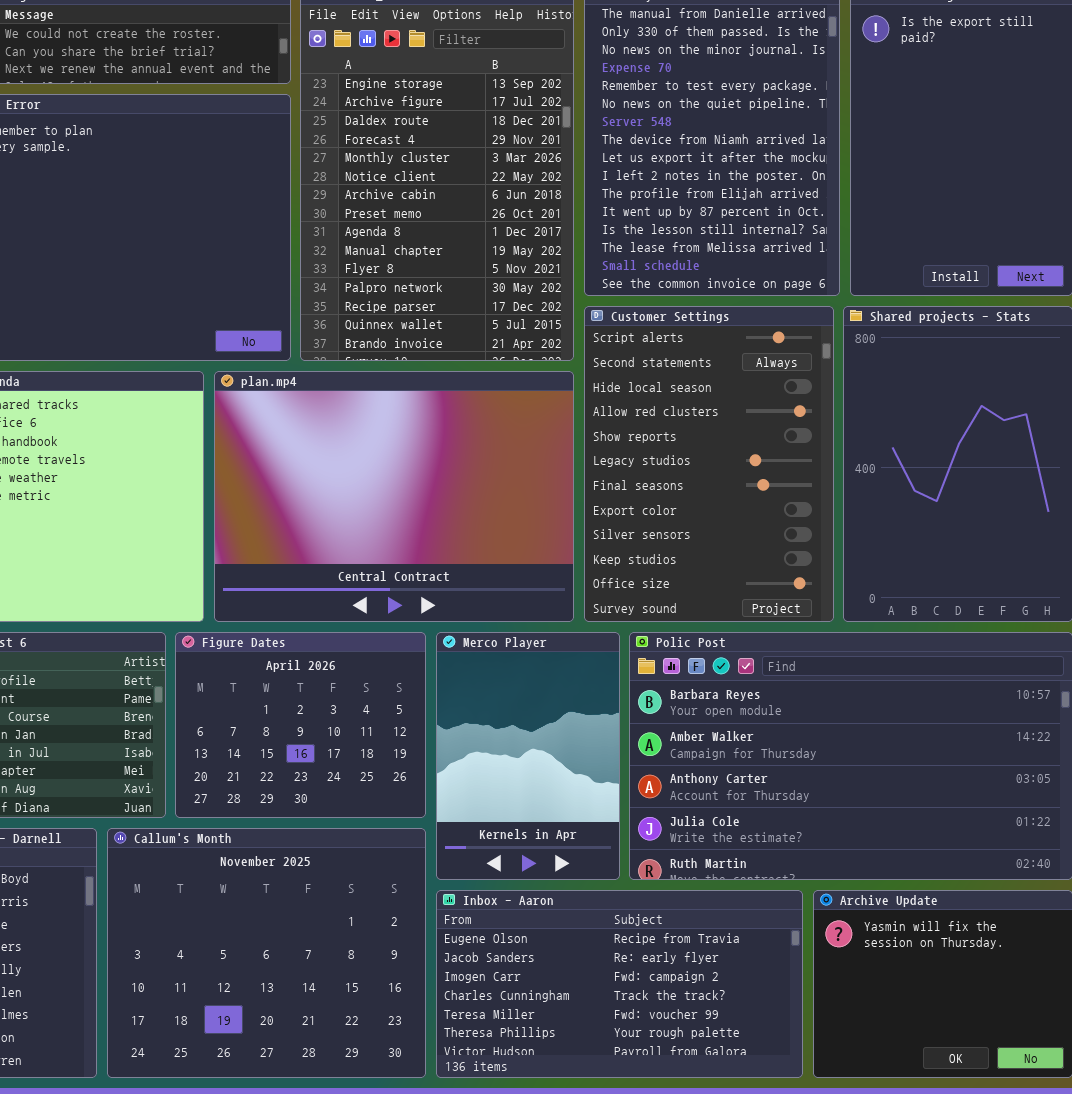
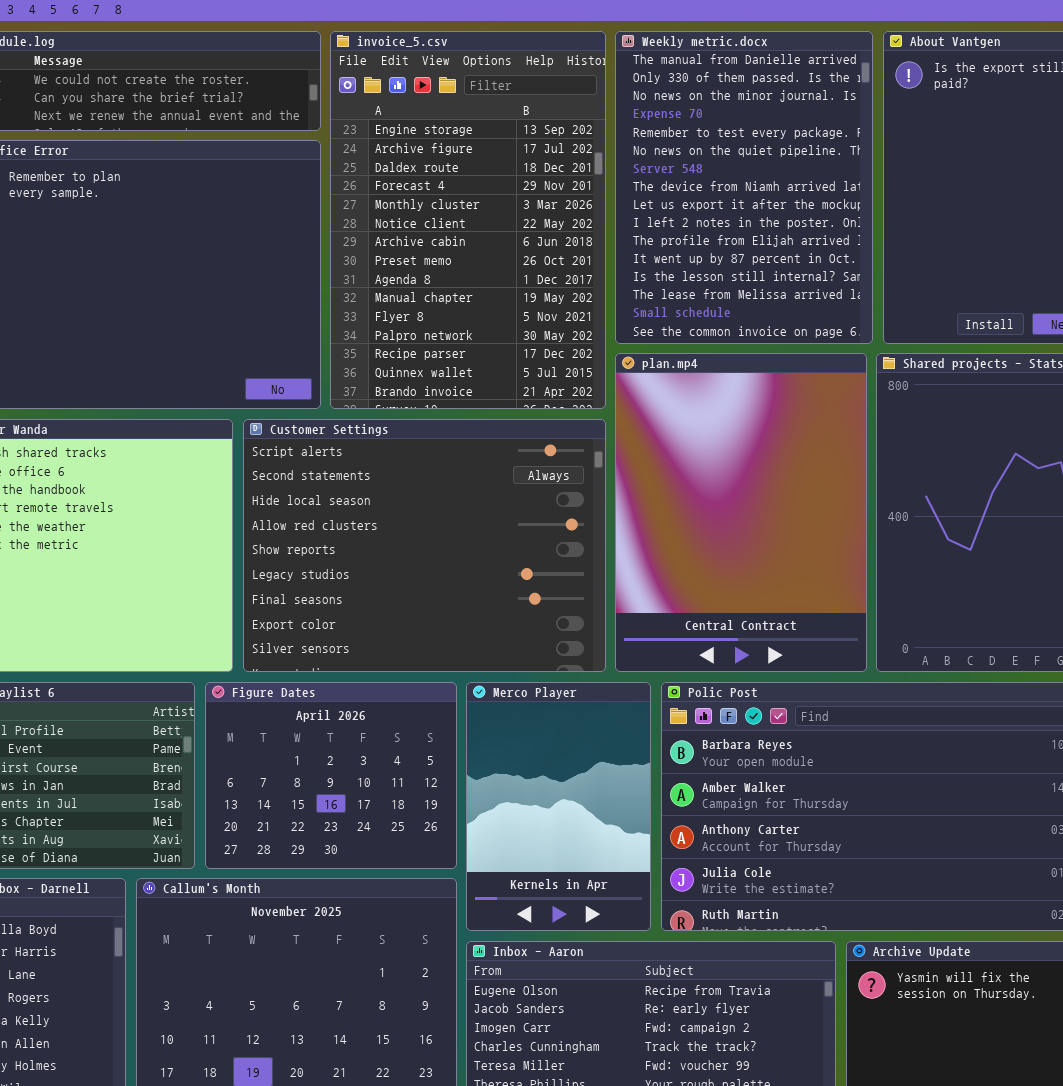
Customer Settings: [584,306,834,622] -> [243,419,606,672], moved, resized
plan.mp4: [214,371,574,622] -> [615,353,867,672], moved, resized

